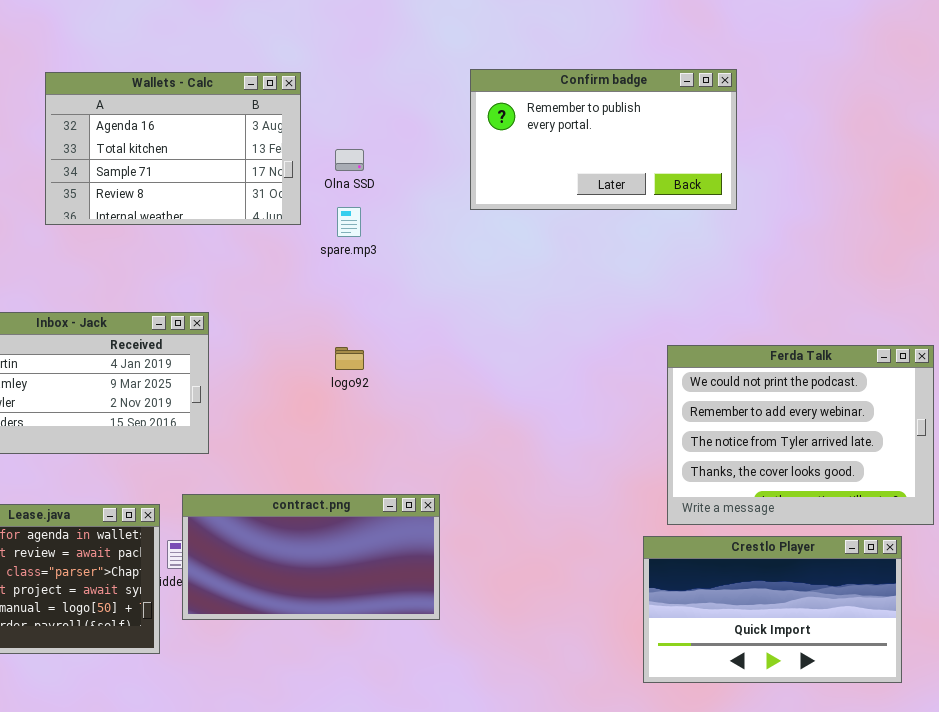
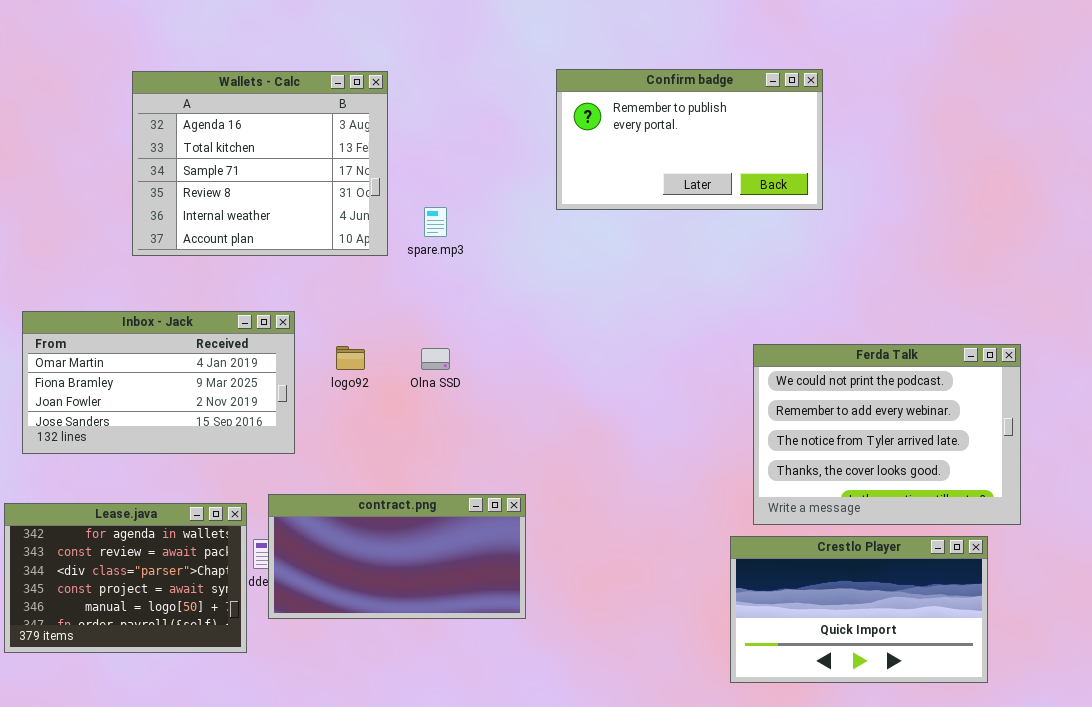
Wallets - Calc: [45,72,301,225] -> [132,71,388,256], resized
Olna SSD: [335,149,364,171] -> [421,348,450,370], moved
logo92: [335,347,364,370] -> [336,346,365,370], moved

